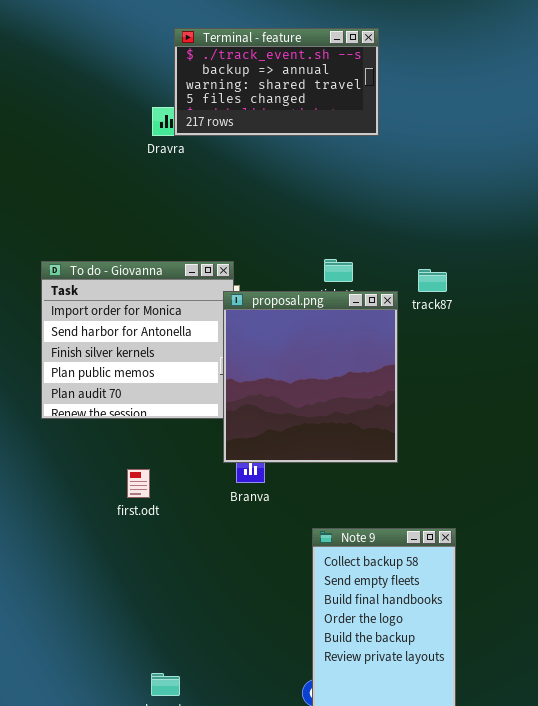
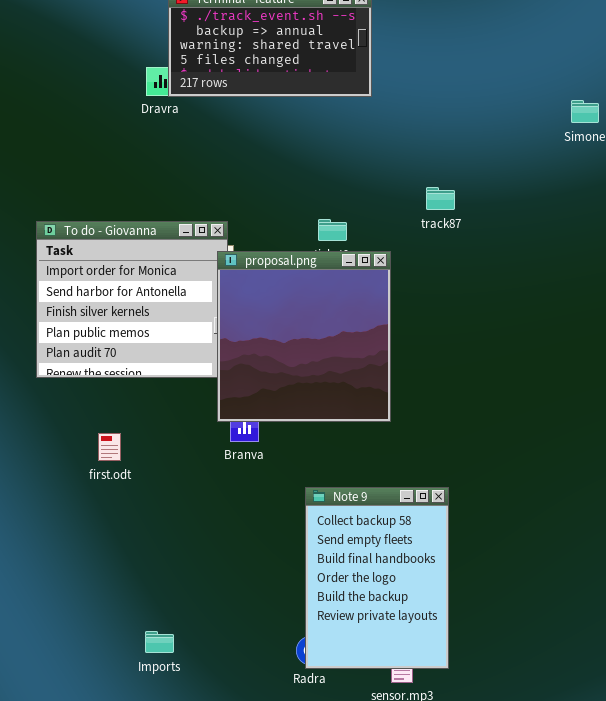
track87: [418,269,447,292] -> [426,187,455,210], moved
first.odt: [127,469,150,498] -> [98,433,121,461], moved

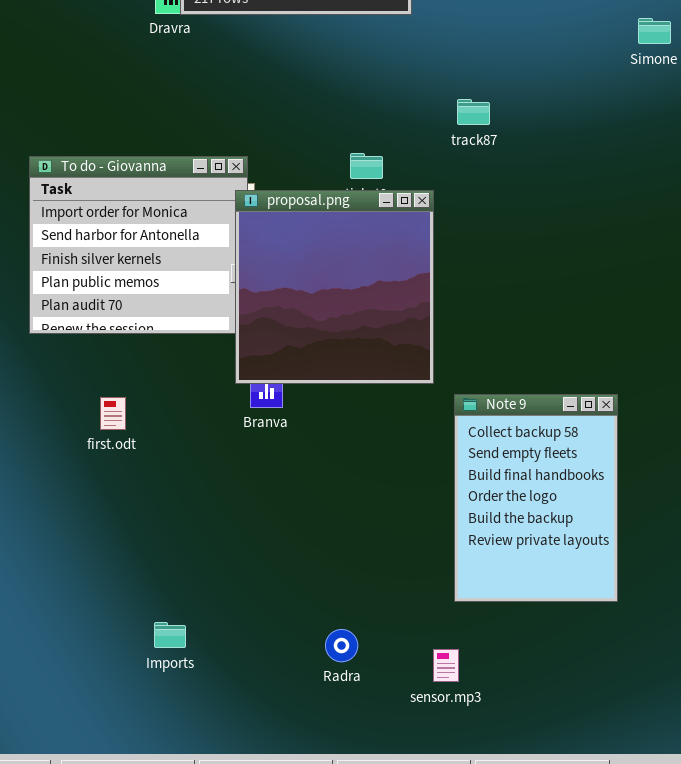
track87: [426,187,455,210] -> [457,99,490,125], moved
Note 9: [305,487,449,669] -> [454,394,618,602], moved

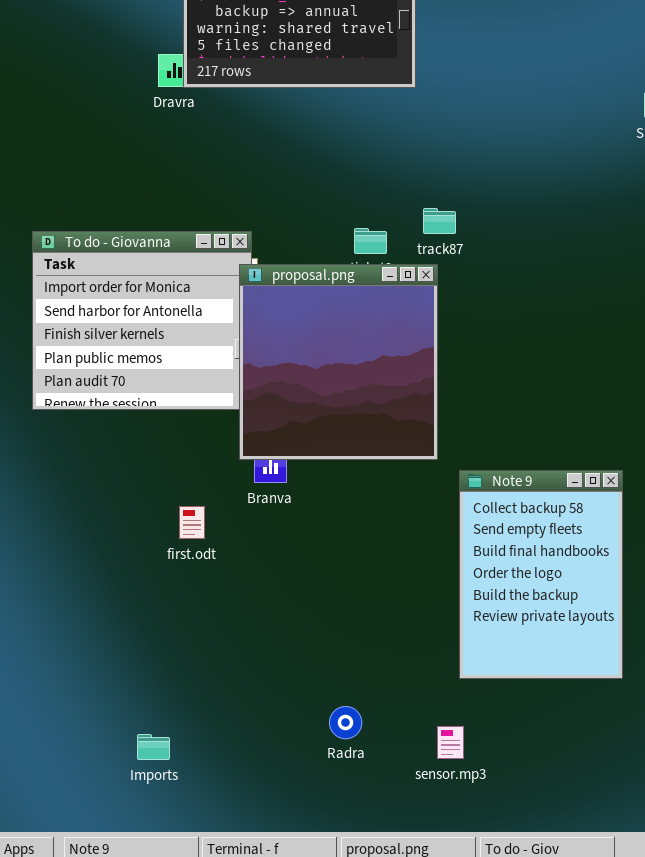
track87: [457,99,490,125] -> [423,208,456,234], moved
first.odt: [100,397,126,430] -> [179,506,205,539], moved
Imports: [154,622,186,648] -> [137,734,170,760], moved

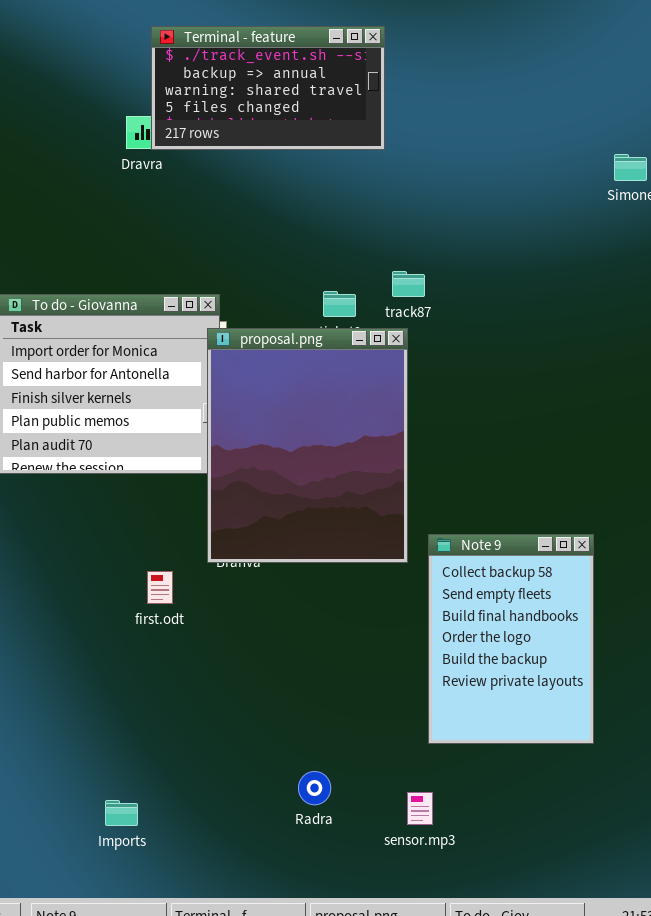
proposal.png: [239,264,438,460] -> [207,328,408,563], resized

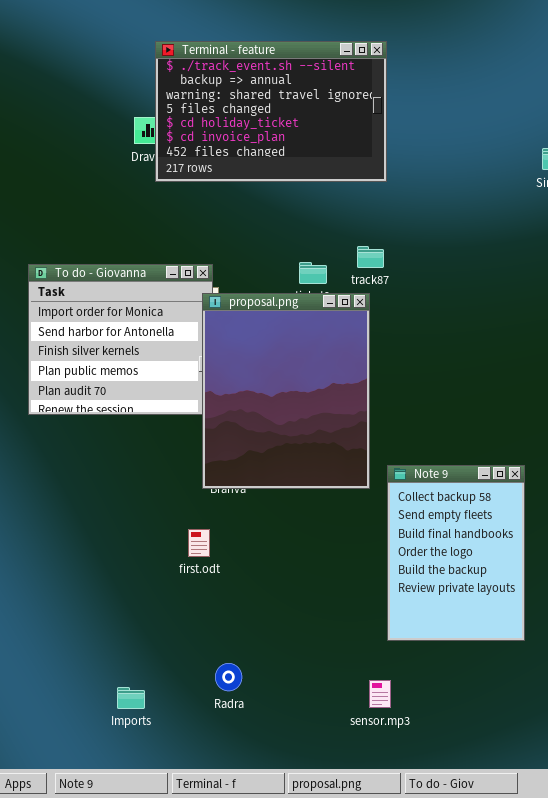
Terminal - feature: [151,26,385,150] -> [155,41,387,182], resized
first.odt: [147,571,173,604] -> [188,529,210,557], moved
Radra: [298,771,331,805] -> [215,663,242,691], moved

